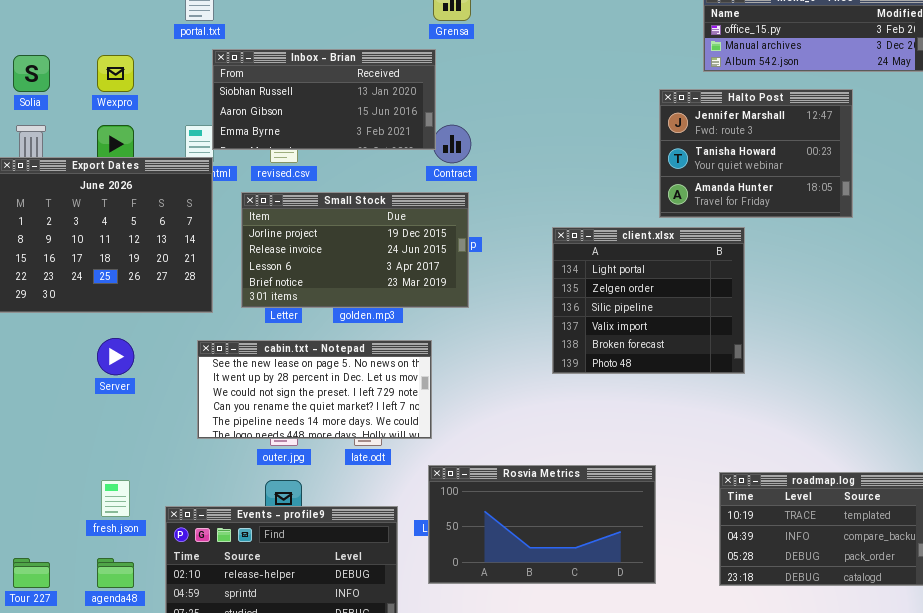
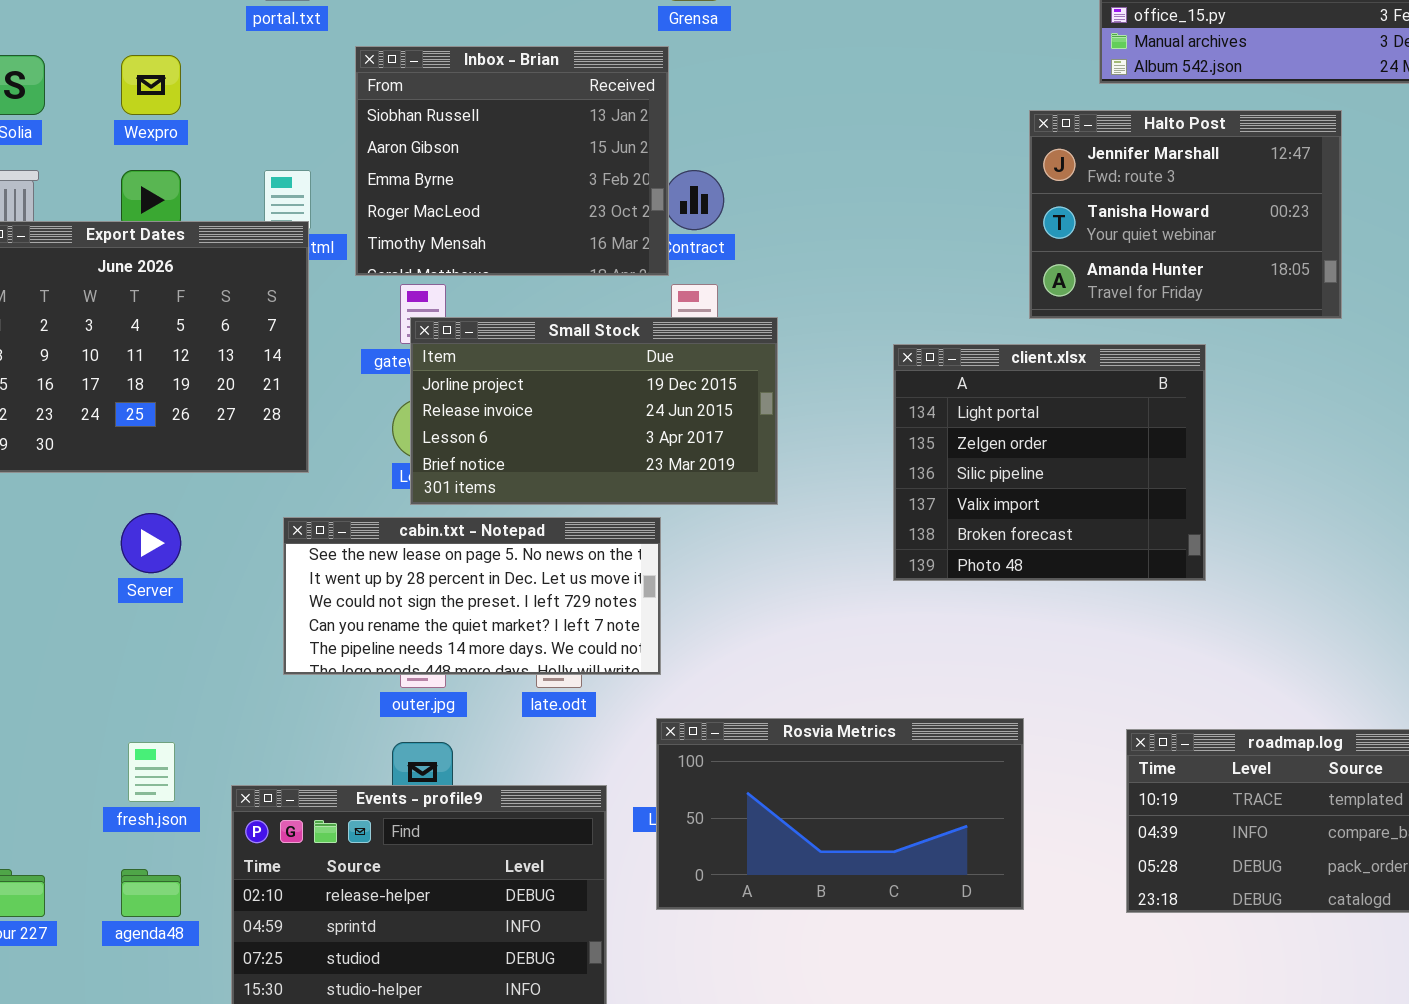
Inbox - Brian: [212,49,436,150] -> [355,46,669,276], resized
Small Stock: [241,192,469,308] -> [410,317,778,505], moved
client.xlsx: [552,227,745,374] -> [893,344,1206,581], moved

